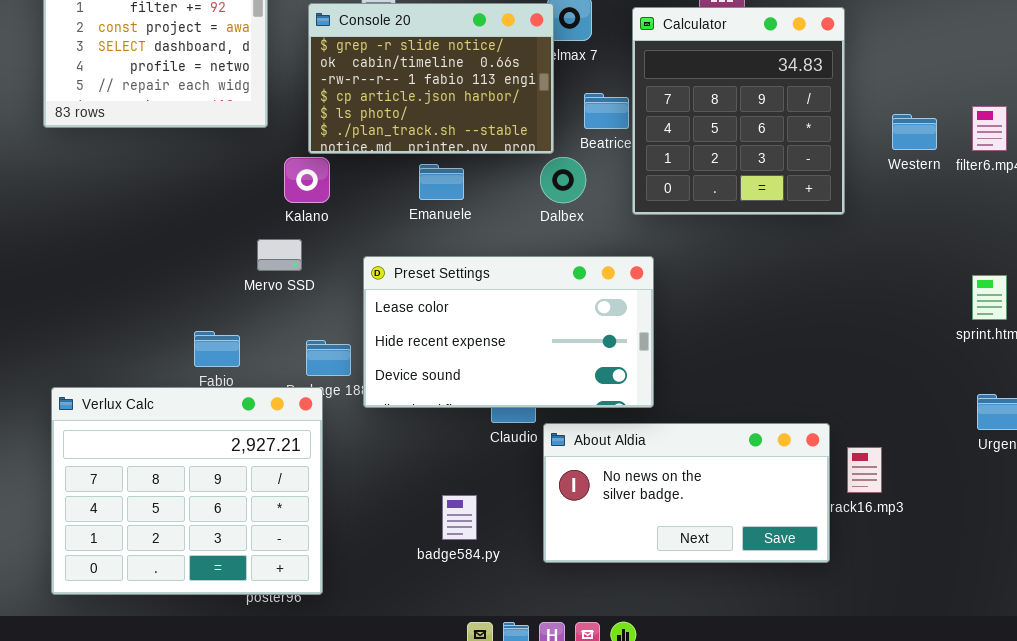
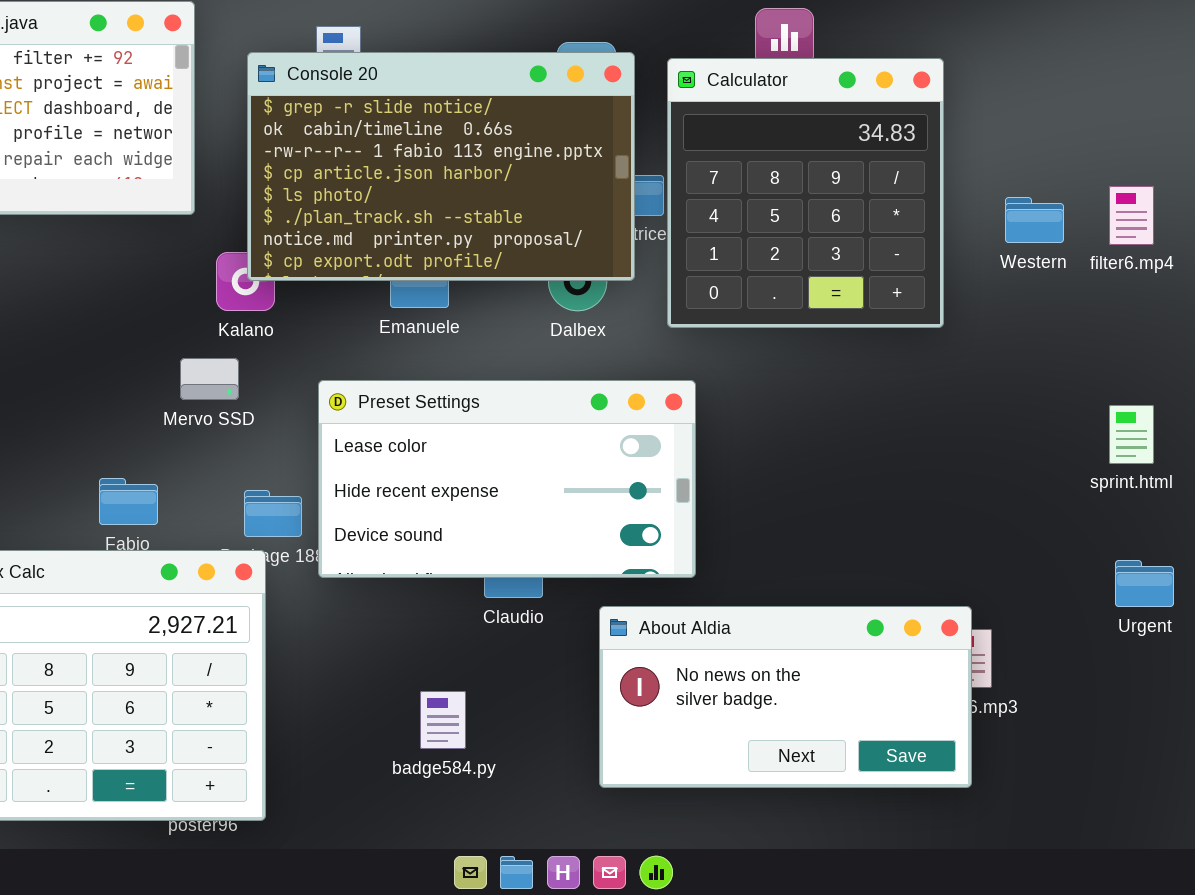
Console 20: [308,3,554,154] -> [247,52,635,281], resized
About Aldia: [543,423,830,563] -> [599,606,972,788], moved

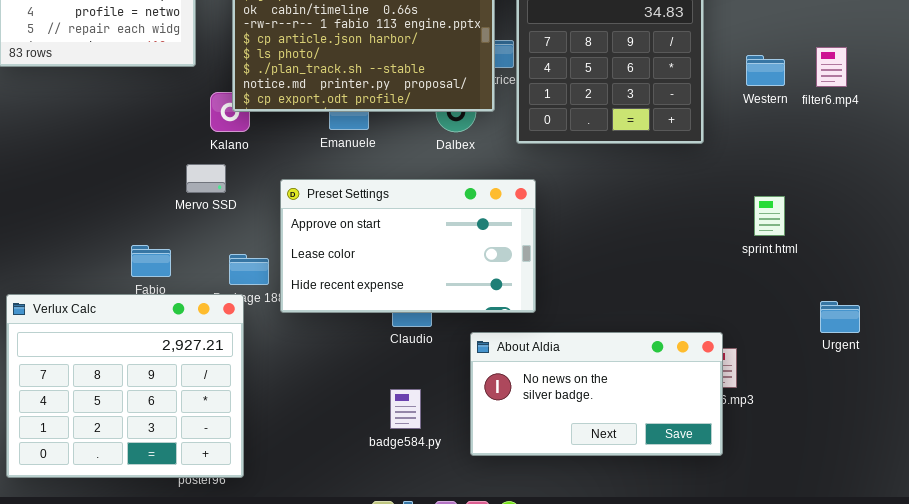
Preset Settings: [318,380,696,578] -> [280,179,536,313], scrolled up 1 row
sprint.html: [1109,405,1154,464] -> [754,196,785,236], moved
badge584.py: [420,691,466,749] -> [390,389,421,429], moved

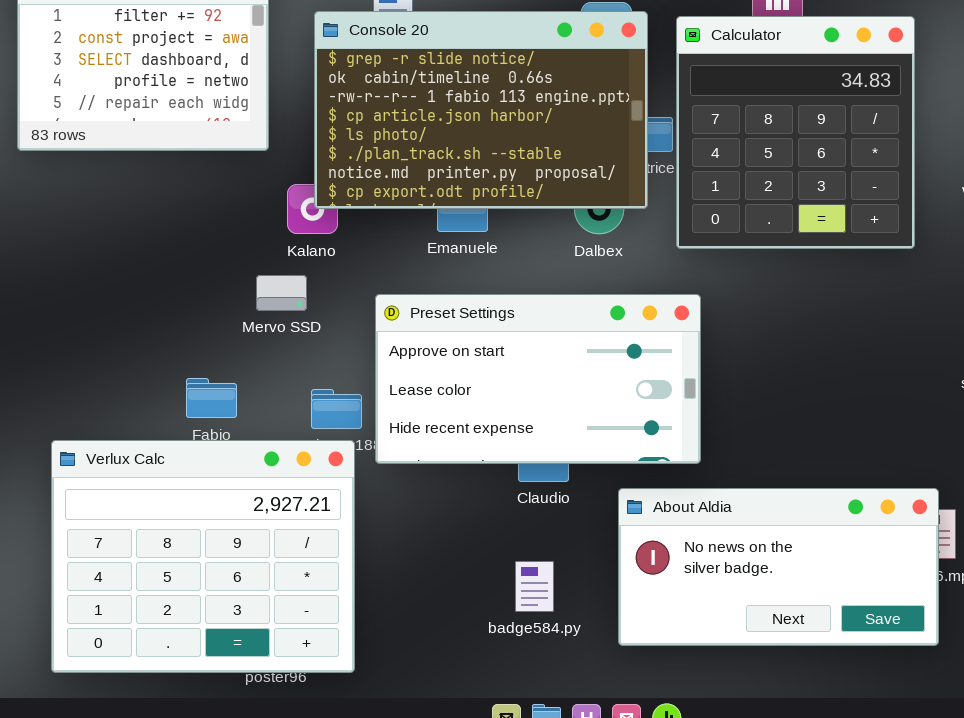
Verlux Calc: [6,294,244,478] -> [51,440,355,673], moved

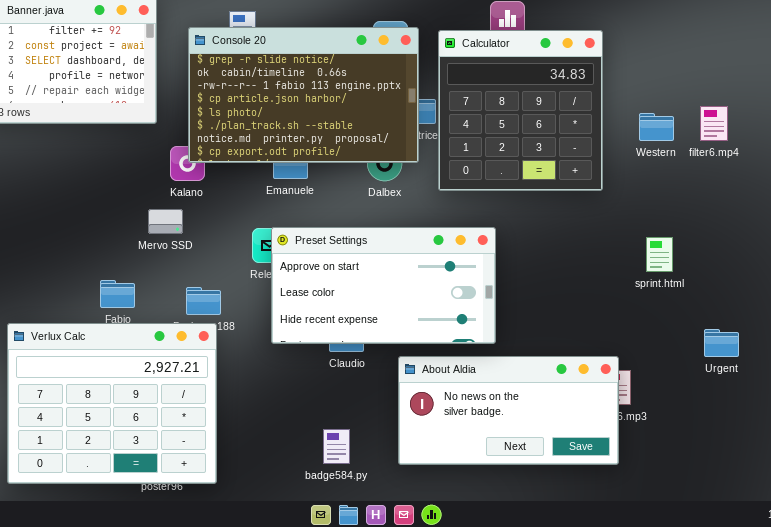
Preset Settings: [375,294,701,464] -> [271,227,496,344], moved
badge584.py: [515,561,554,612] -> [323,429,350,464], moved

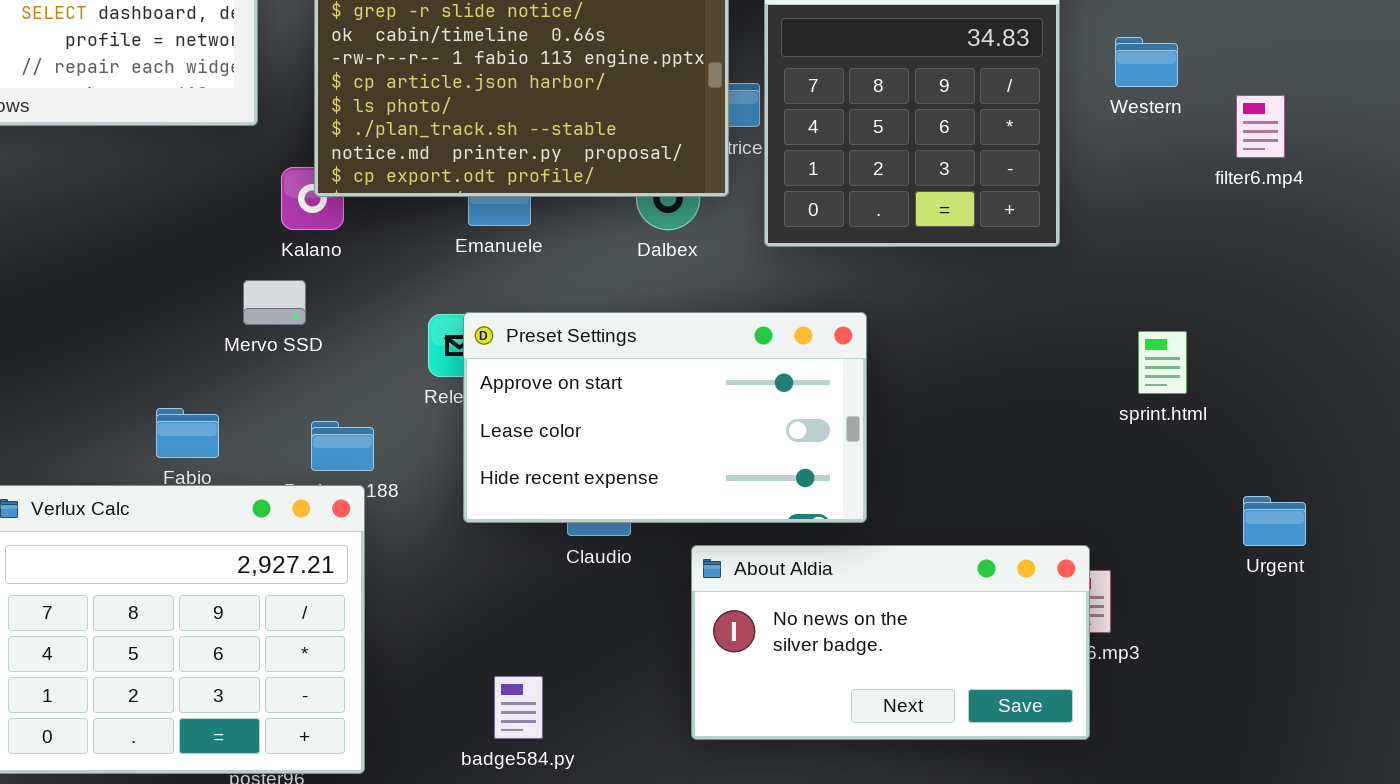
Western: [639,113,674,141] -> [1115,37,1178,87], moved
badge584.py: [323,429,350,464] -> [494,676,543,739], moved

